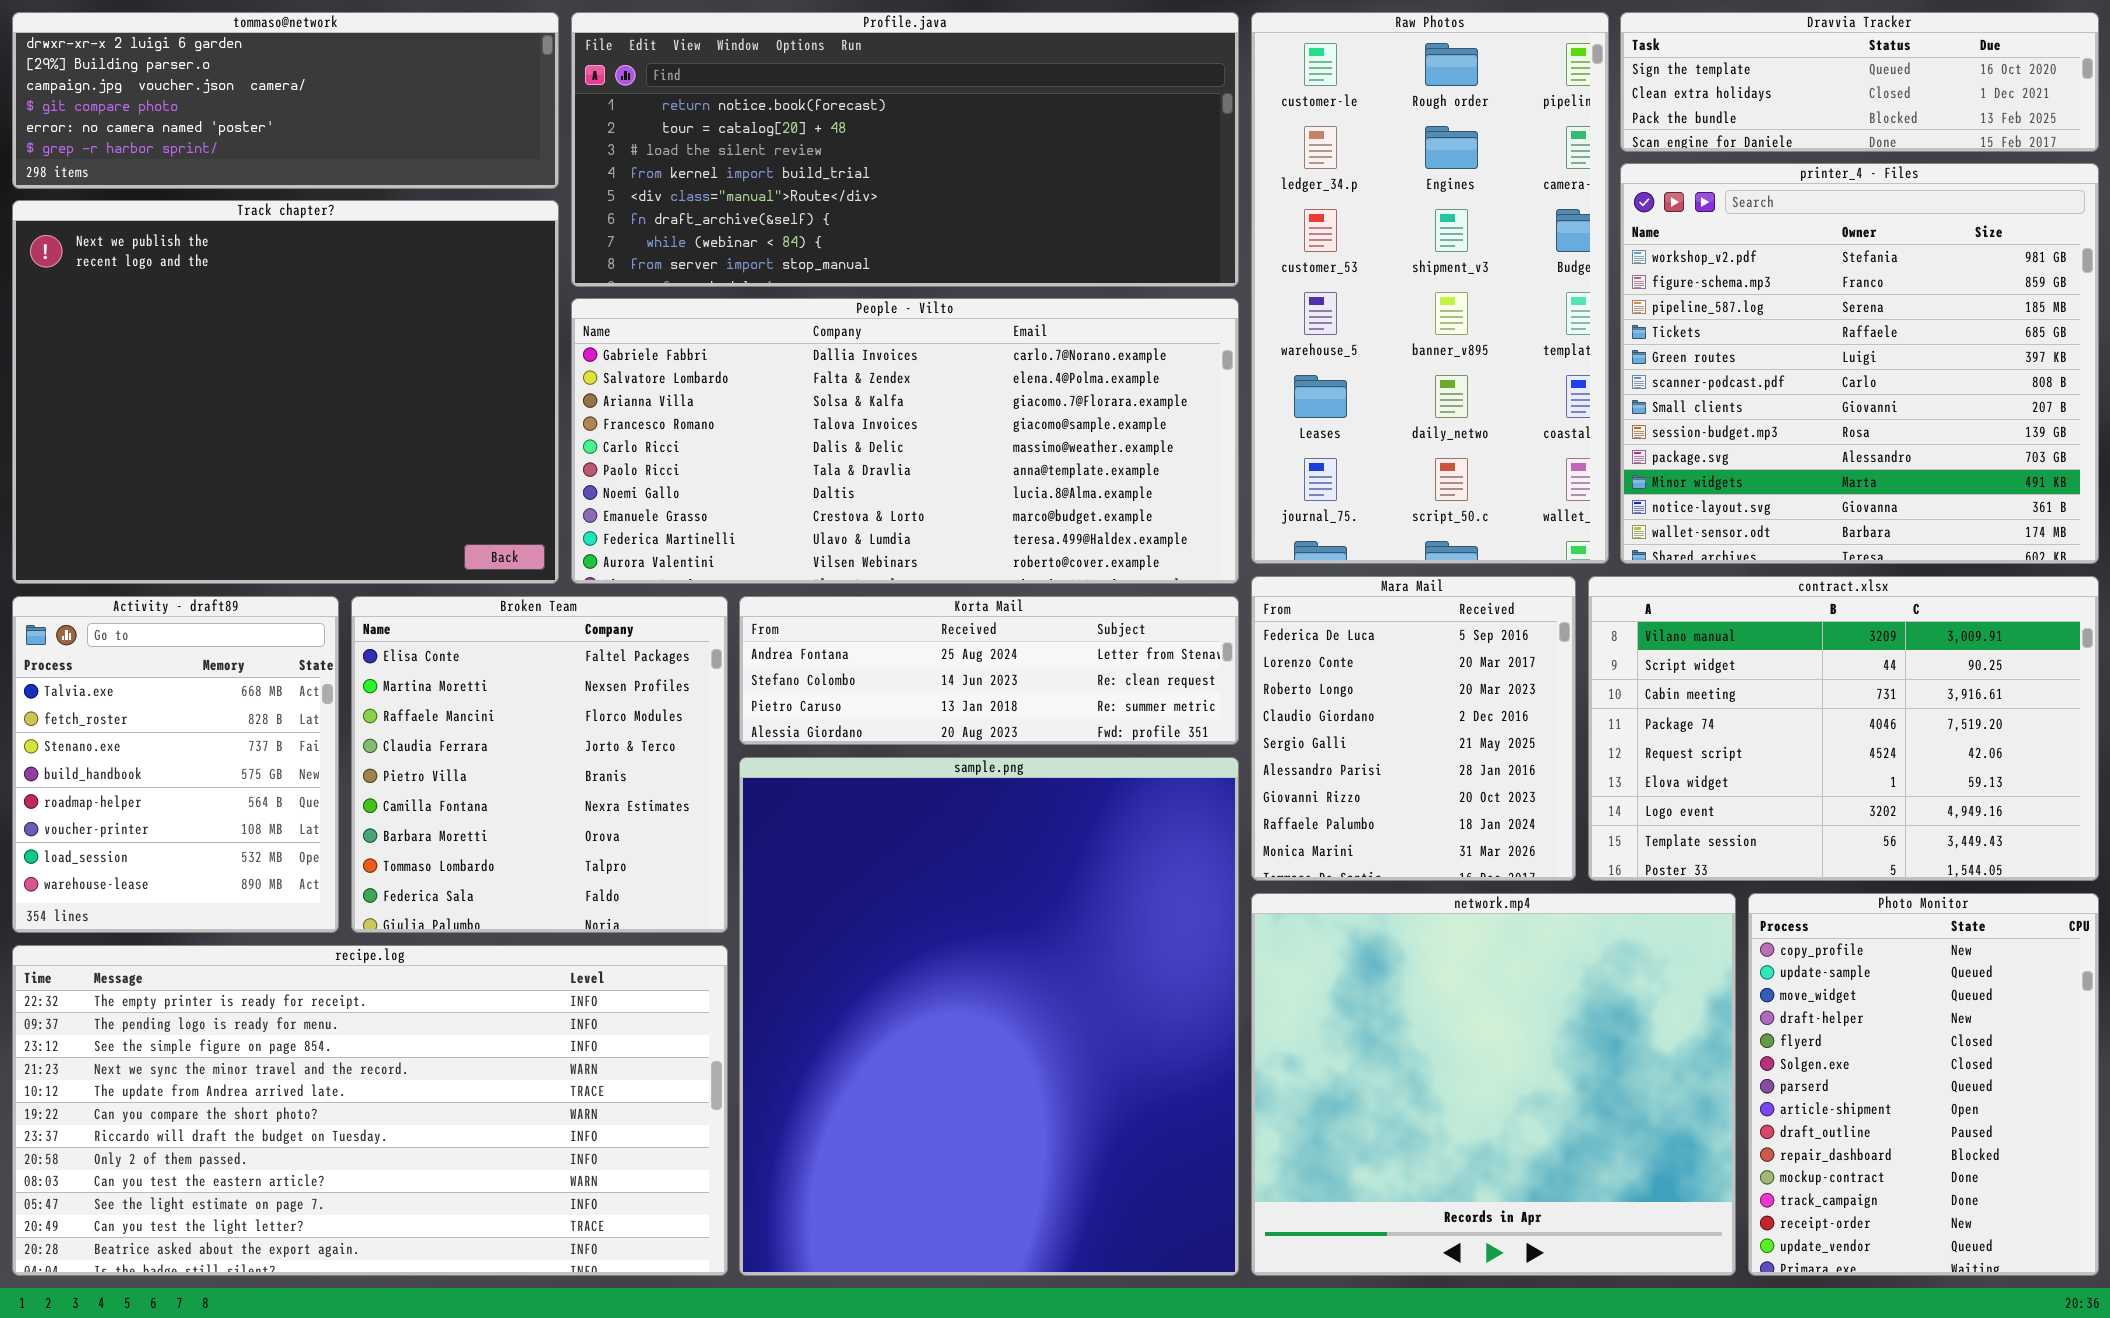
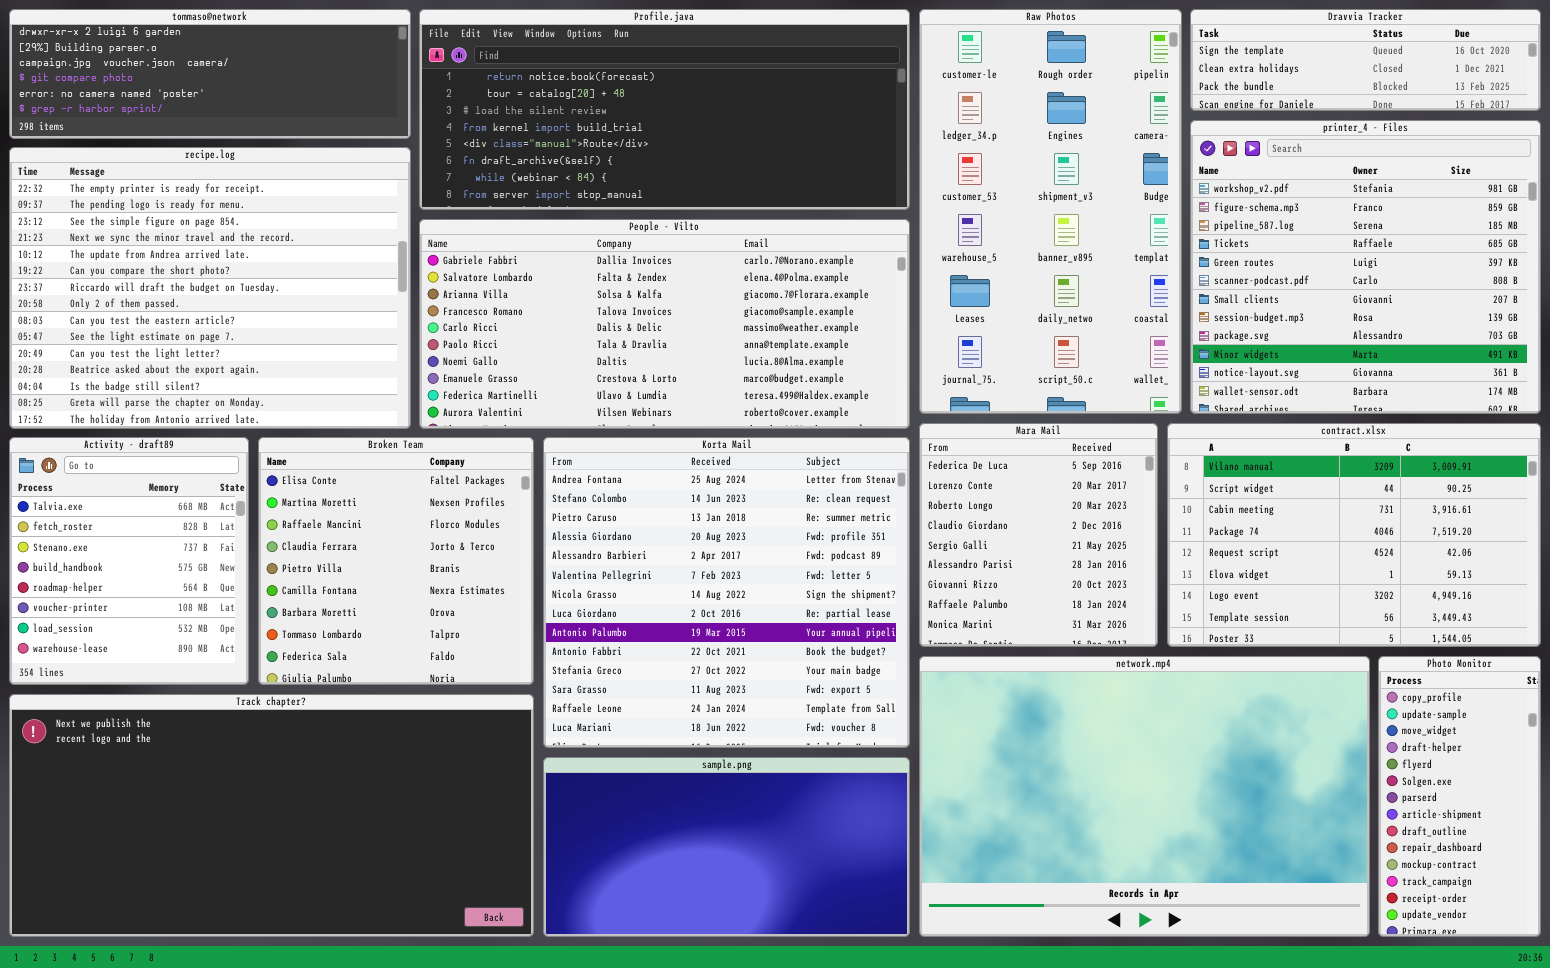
Track chapter?: [12,200,559,584] -> [9,694,534,937], moved, resized
Korta Mail: [739,596,1239,745] -> [543,437,910,748], resized
sample.png: [739,757,1239,1276] -> [543,757,910,937], resized
network.mp4: [1251,893,1736,1276] -> [919,656,1370,937], resized
Photo Monitor: [1748,893,2099,1276] -> [1378,656,1541,937], resized
recipe.log: [12,945,728,1276] -> [9,147,411,429], moved, resized

